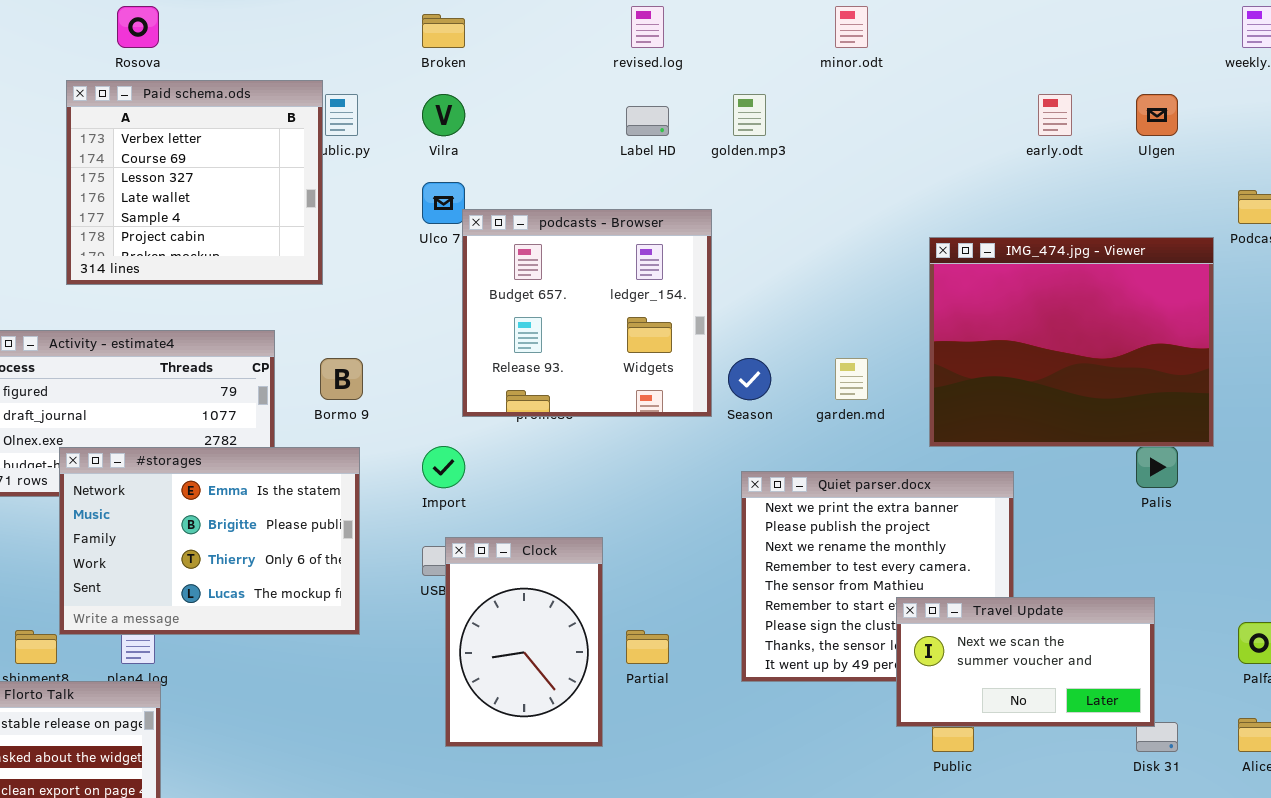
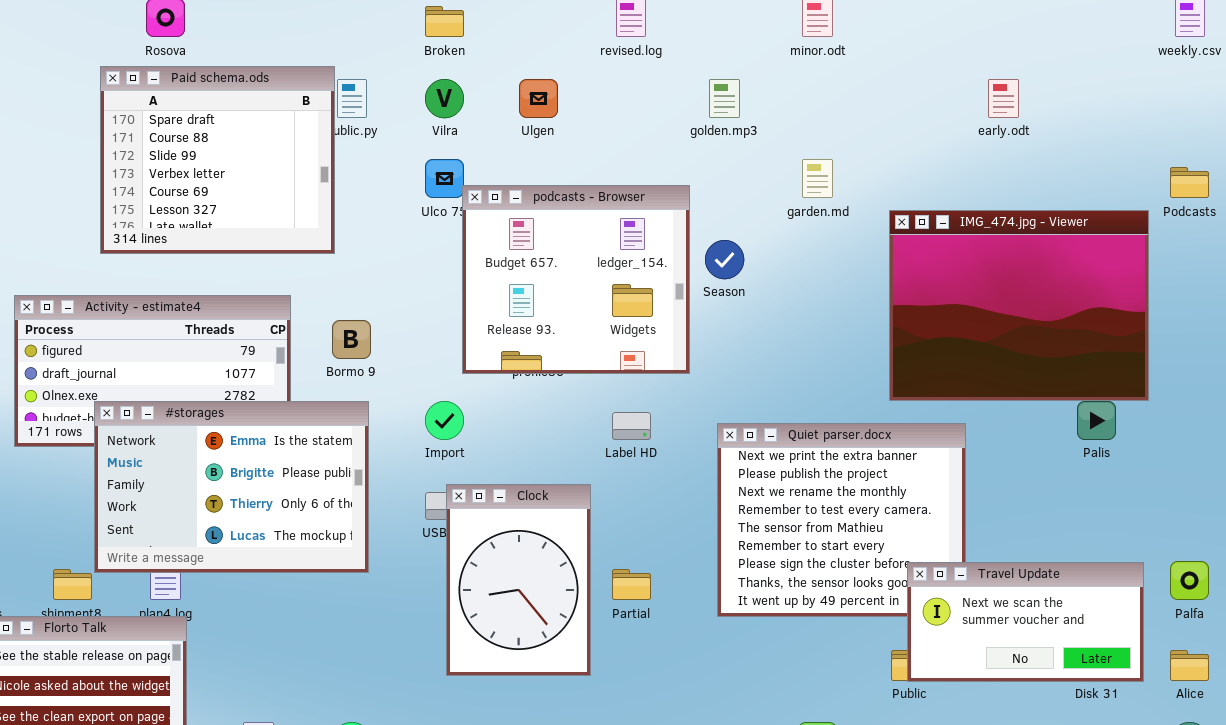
Paid schema.ods: [66,80,323,285] -> [100,66,335,254], scrolled up 3 rows
Ulgen: [1136,94,1178,136] -> [519,79,558,118], moved
Label HD: [626,106,669,136] -> [612,412,651,440], moved
Season: [728,358,771,400] -> [705,240,744,279], moved
garden.md: [835,358,868,400] -> [802,159,833,198], moved
Travel Update: [896,597,1155,727] -> [907,562,1144,682], moved

